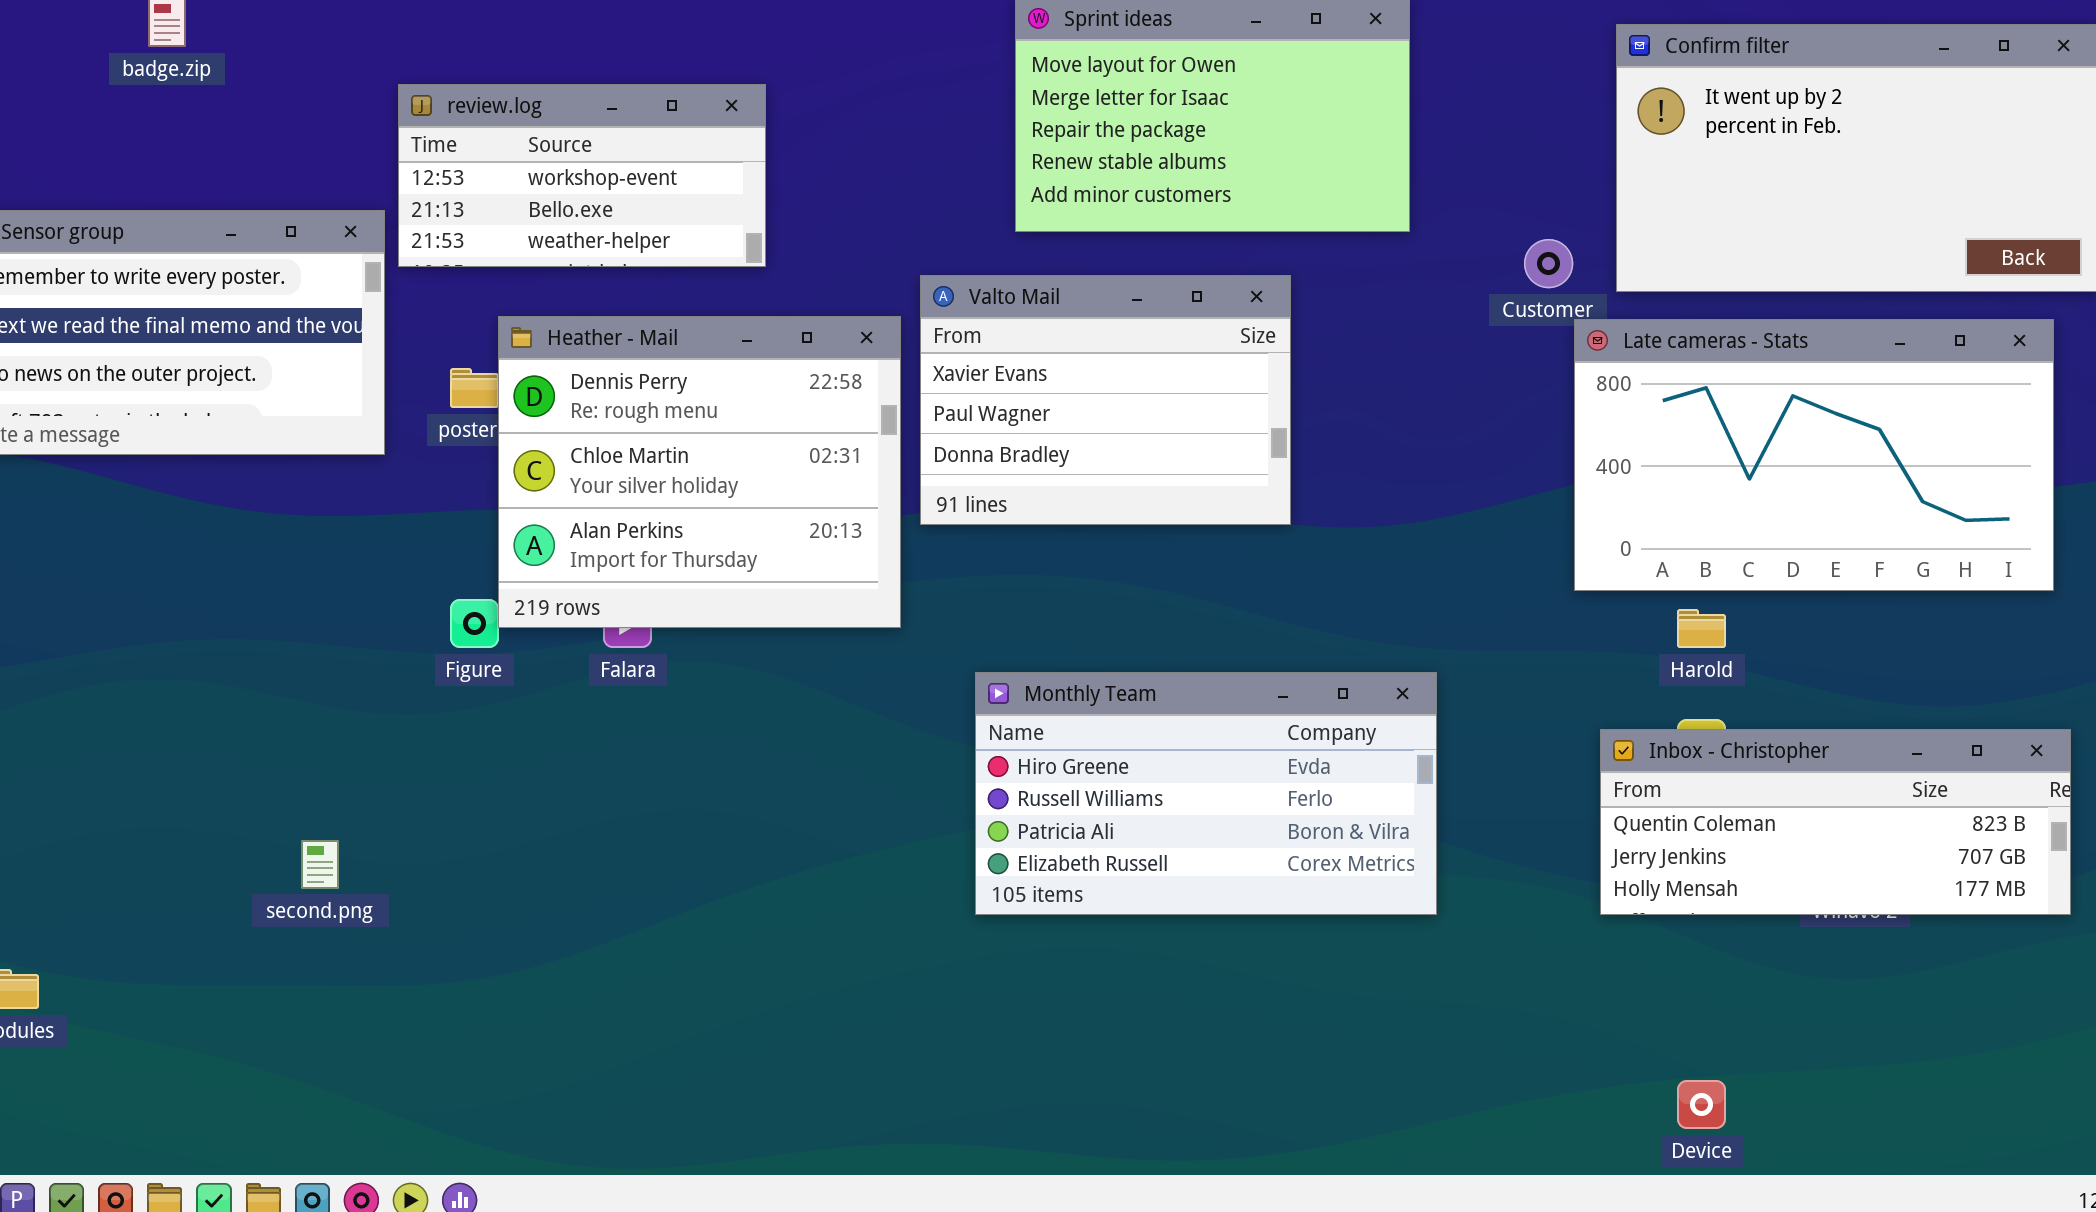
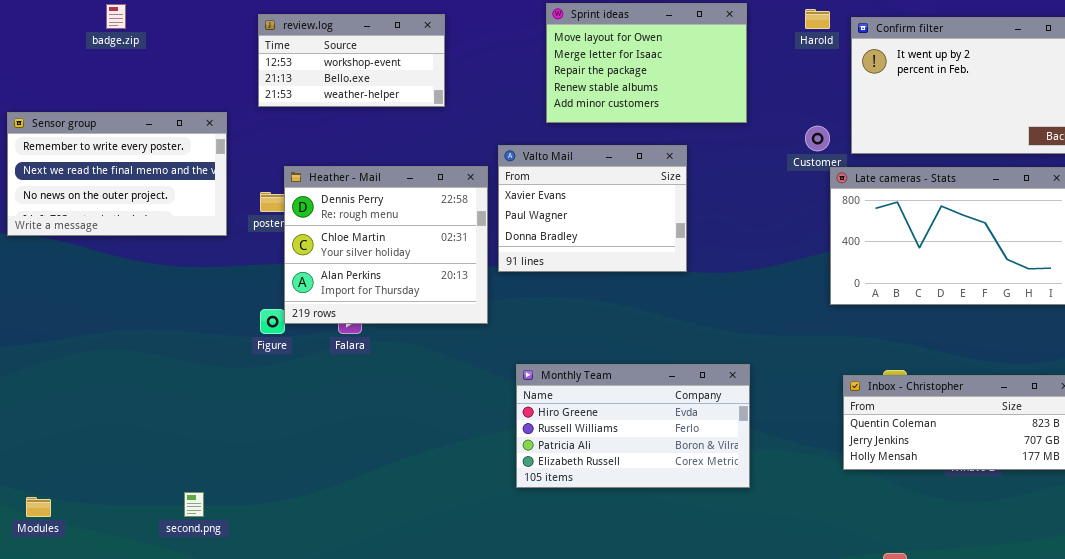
review.log: [398,84,766,267] -> [258,14,445,107], moved
Harold: [1677,609,1726,648] -> [805,9,830,29], moved
Monthly Team: [975,672,1437,915] -> [516,364,750,488], moved
second.png: [301,840,339,889] -> [184,492,204,517], moved

